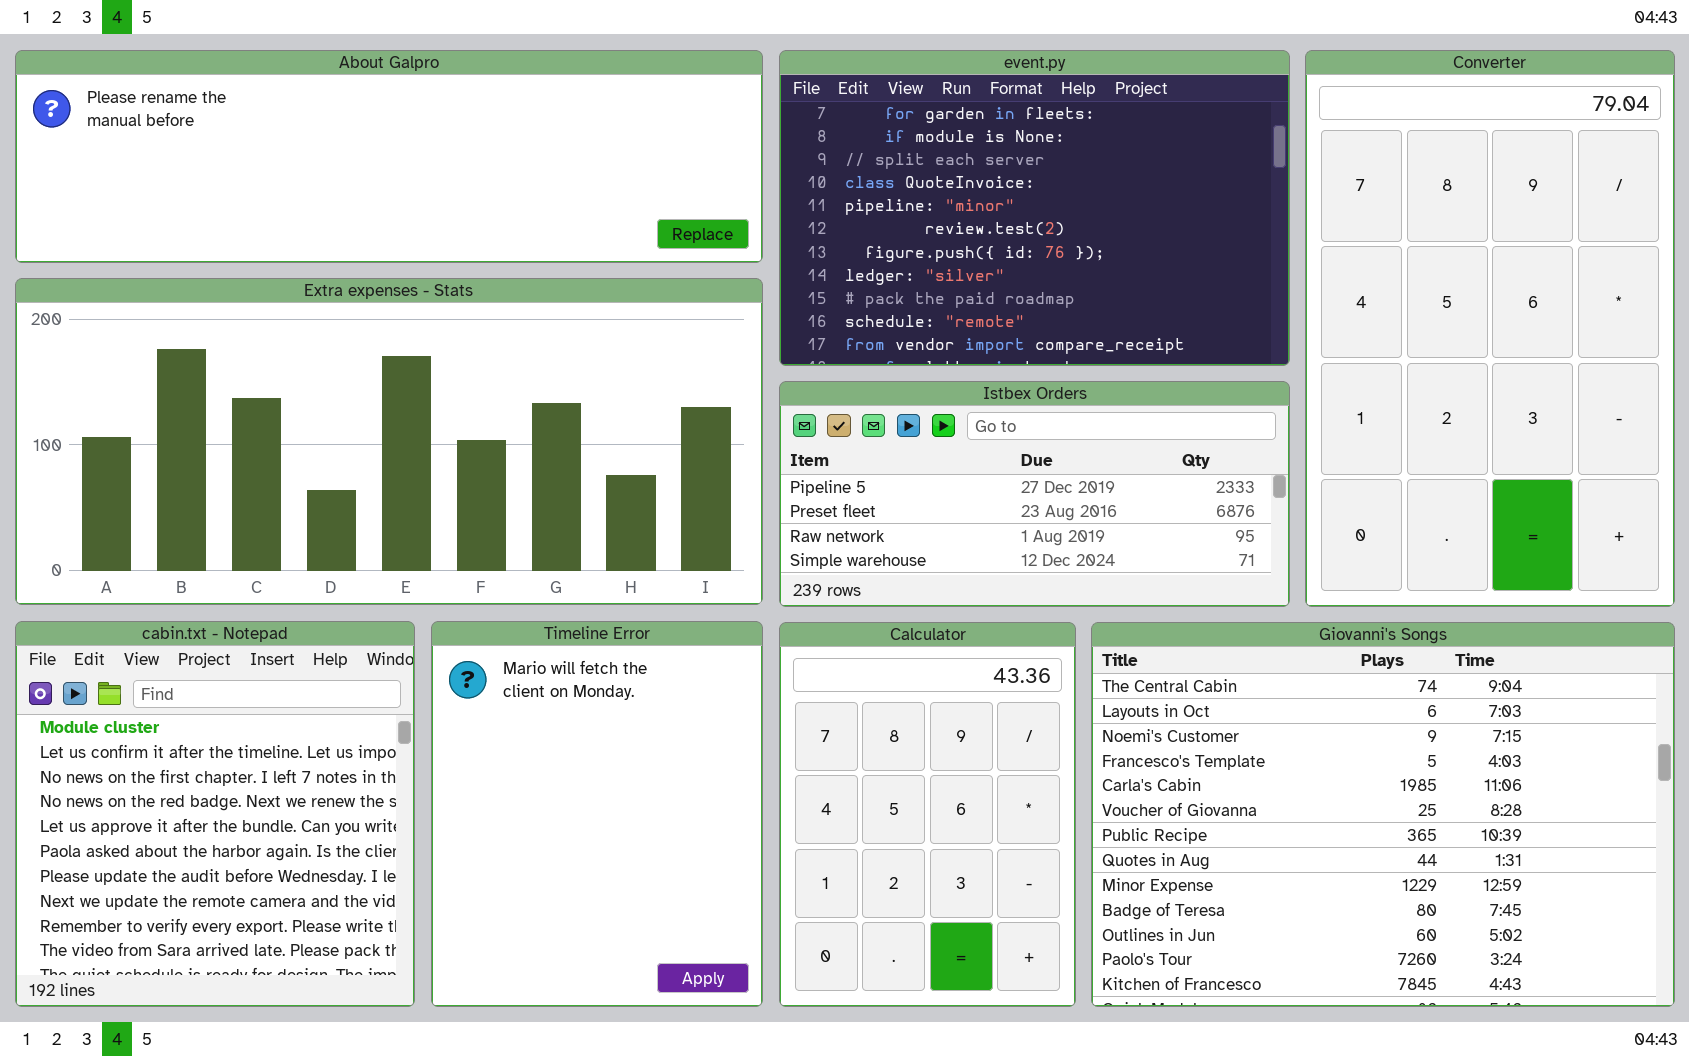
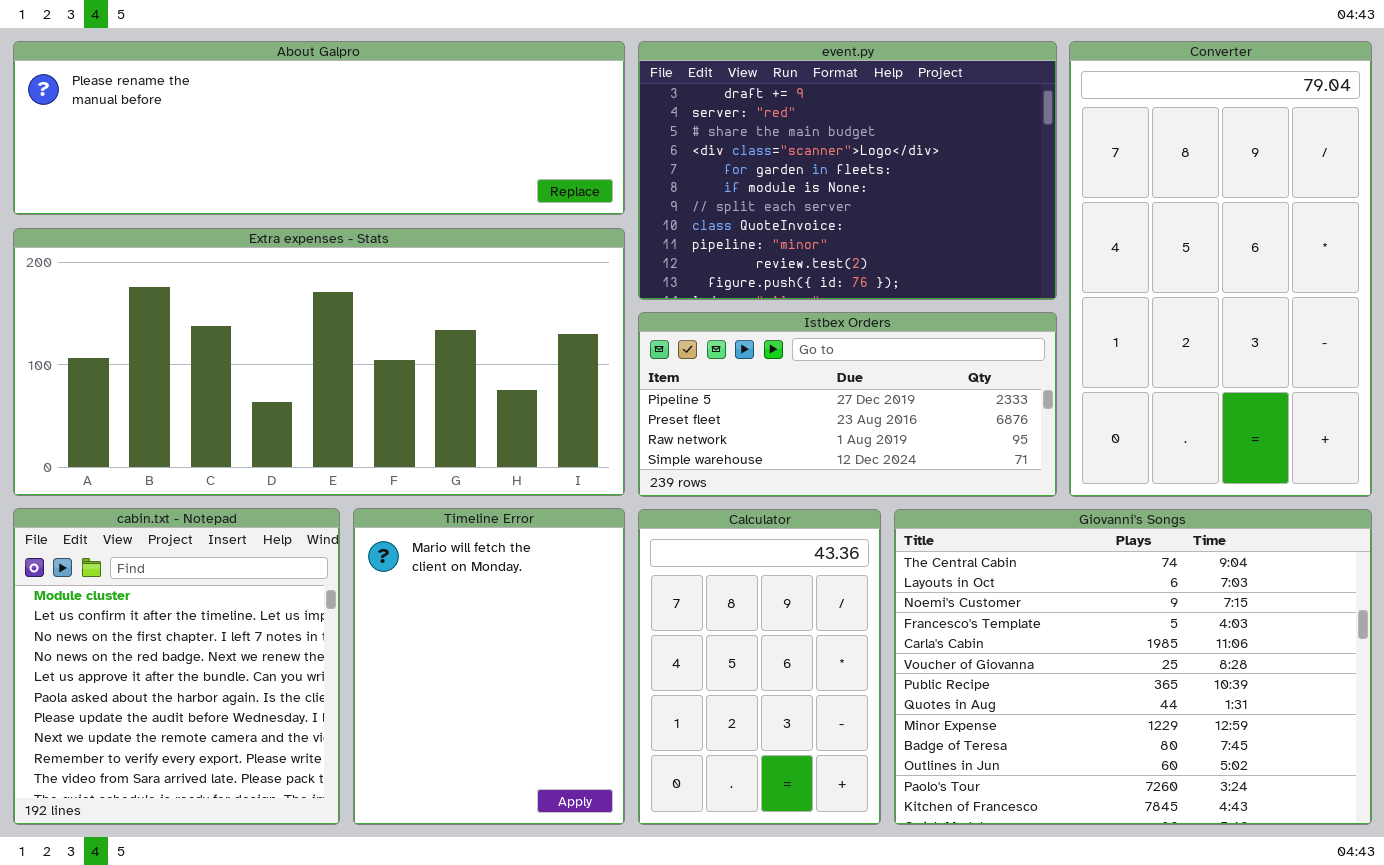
event.py: [779,50,1290,366] -> [638,41,1057,300], scrolled up 4 rows

